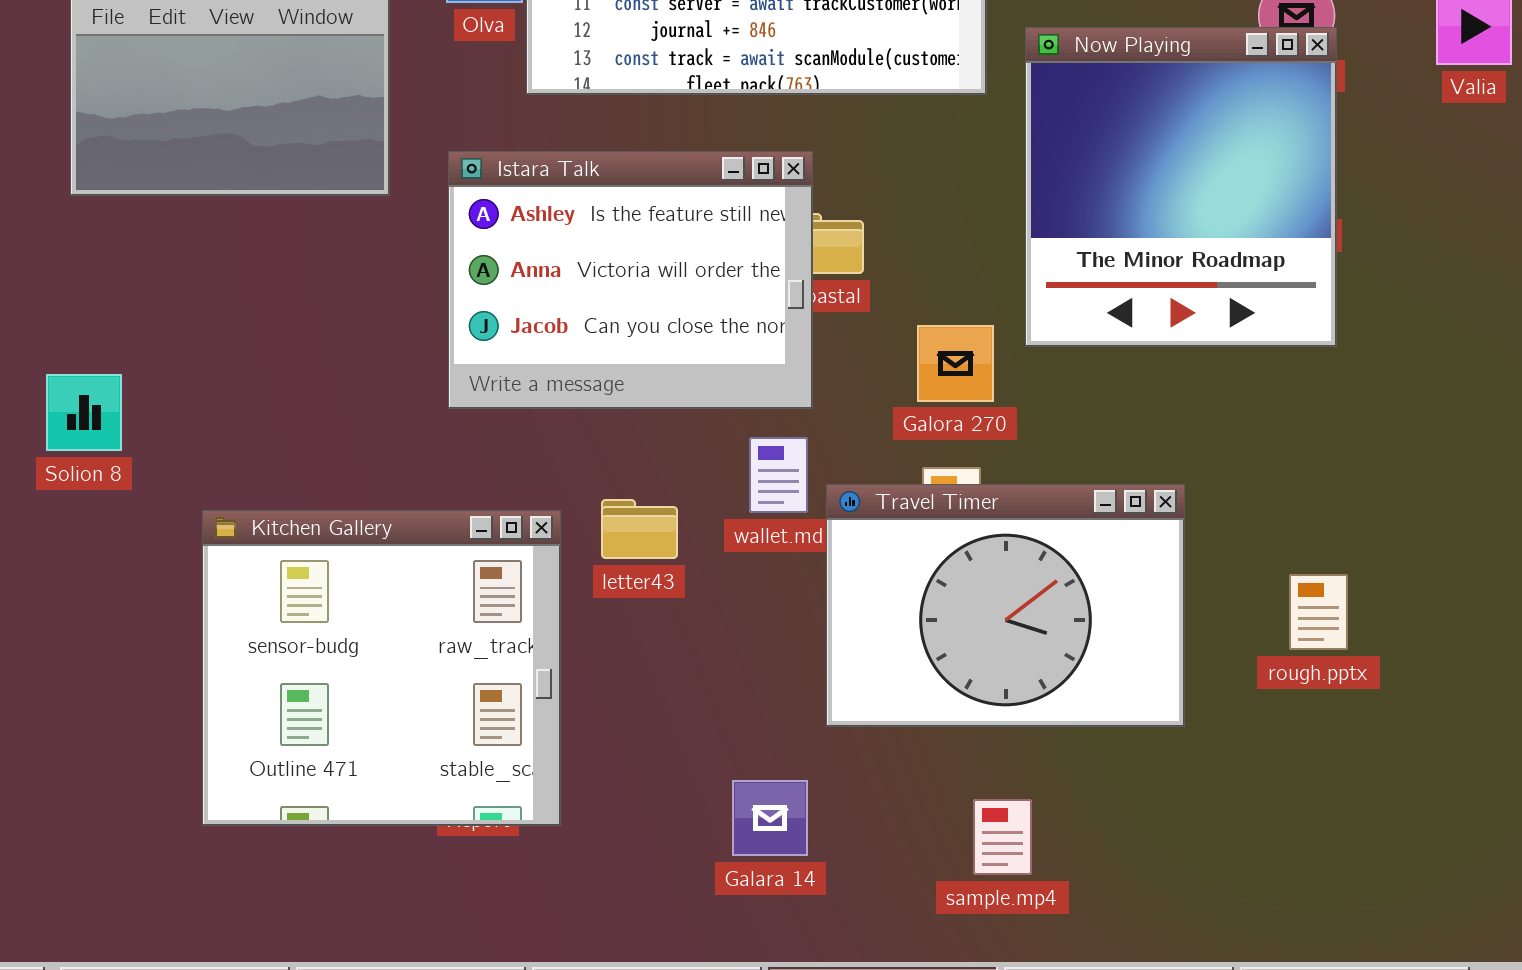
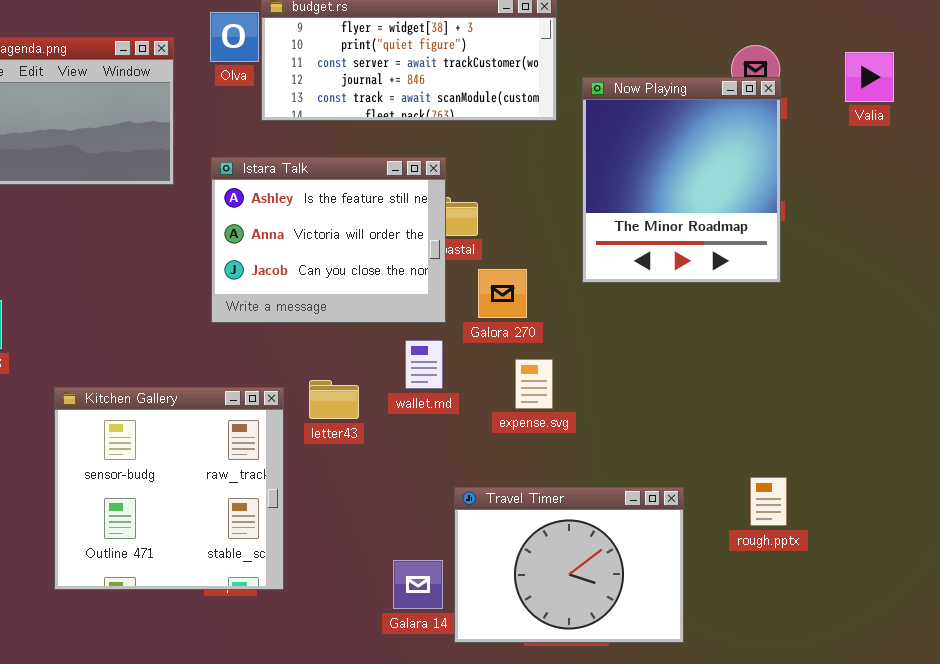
Galora 270: [917,325,994,402] -> [478,269,527,318], moved
Travel Timer: [826,484,1185,727] -> [454,487,684,643], moved
rough.pptx: [1289,574,1348,650] -> [750,477,787,526], moved

